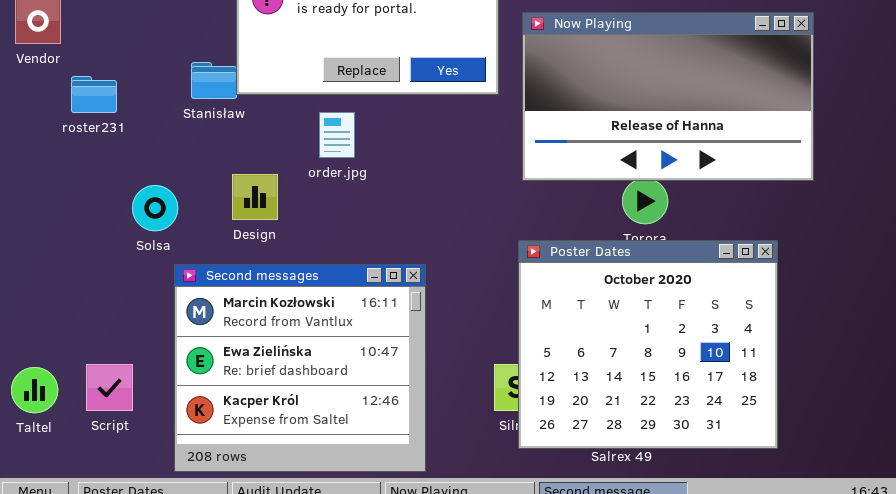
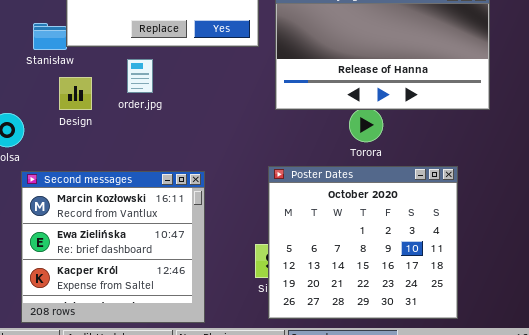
Design: [232,174,278,220] -> [59,77,92,110], moved
Poster Dates: [518,240,778,449] -> [268,166,458,319], moved

